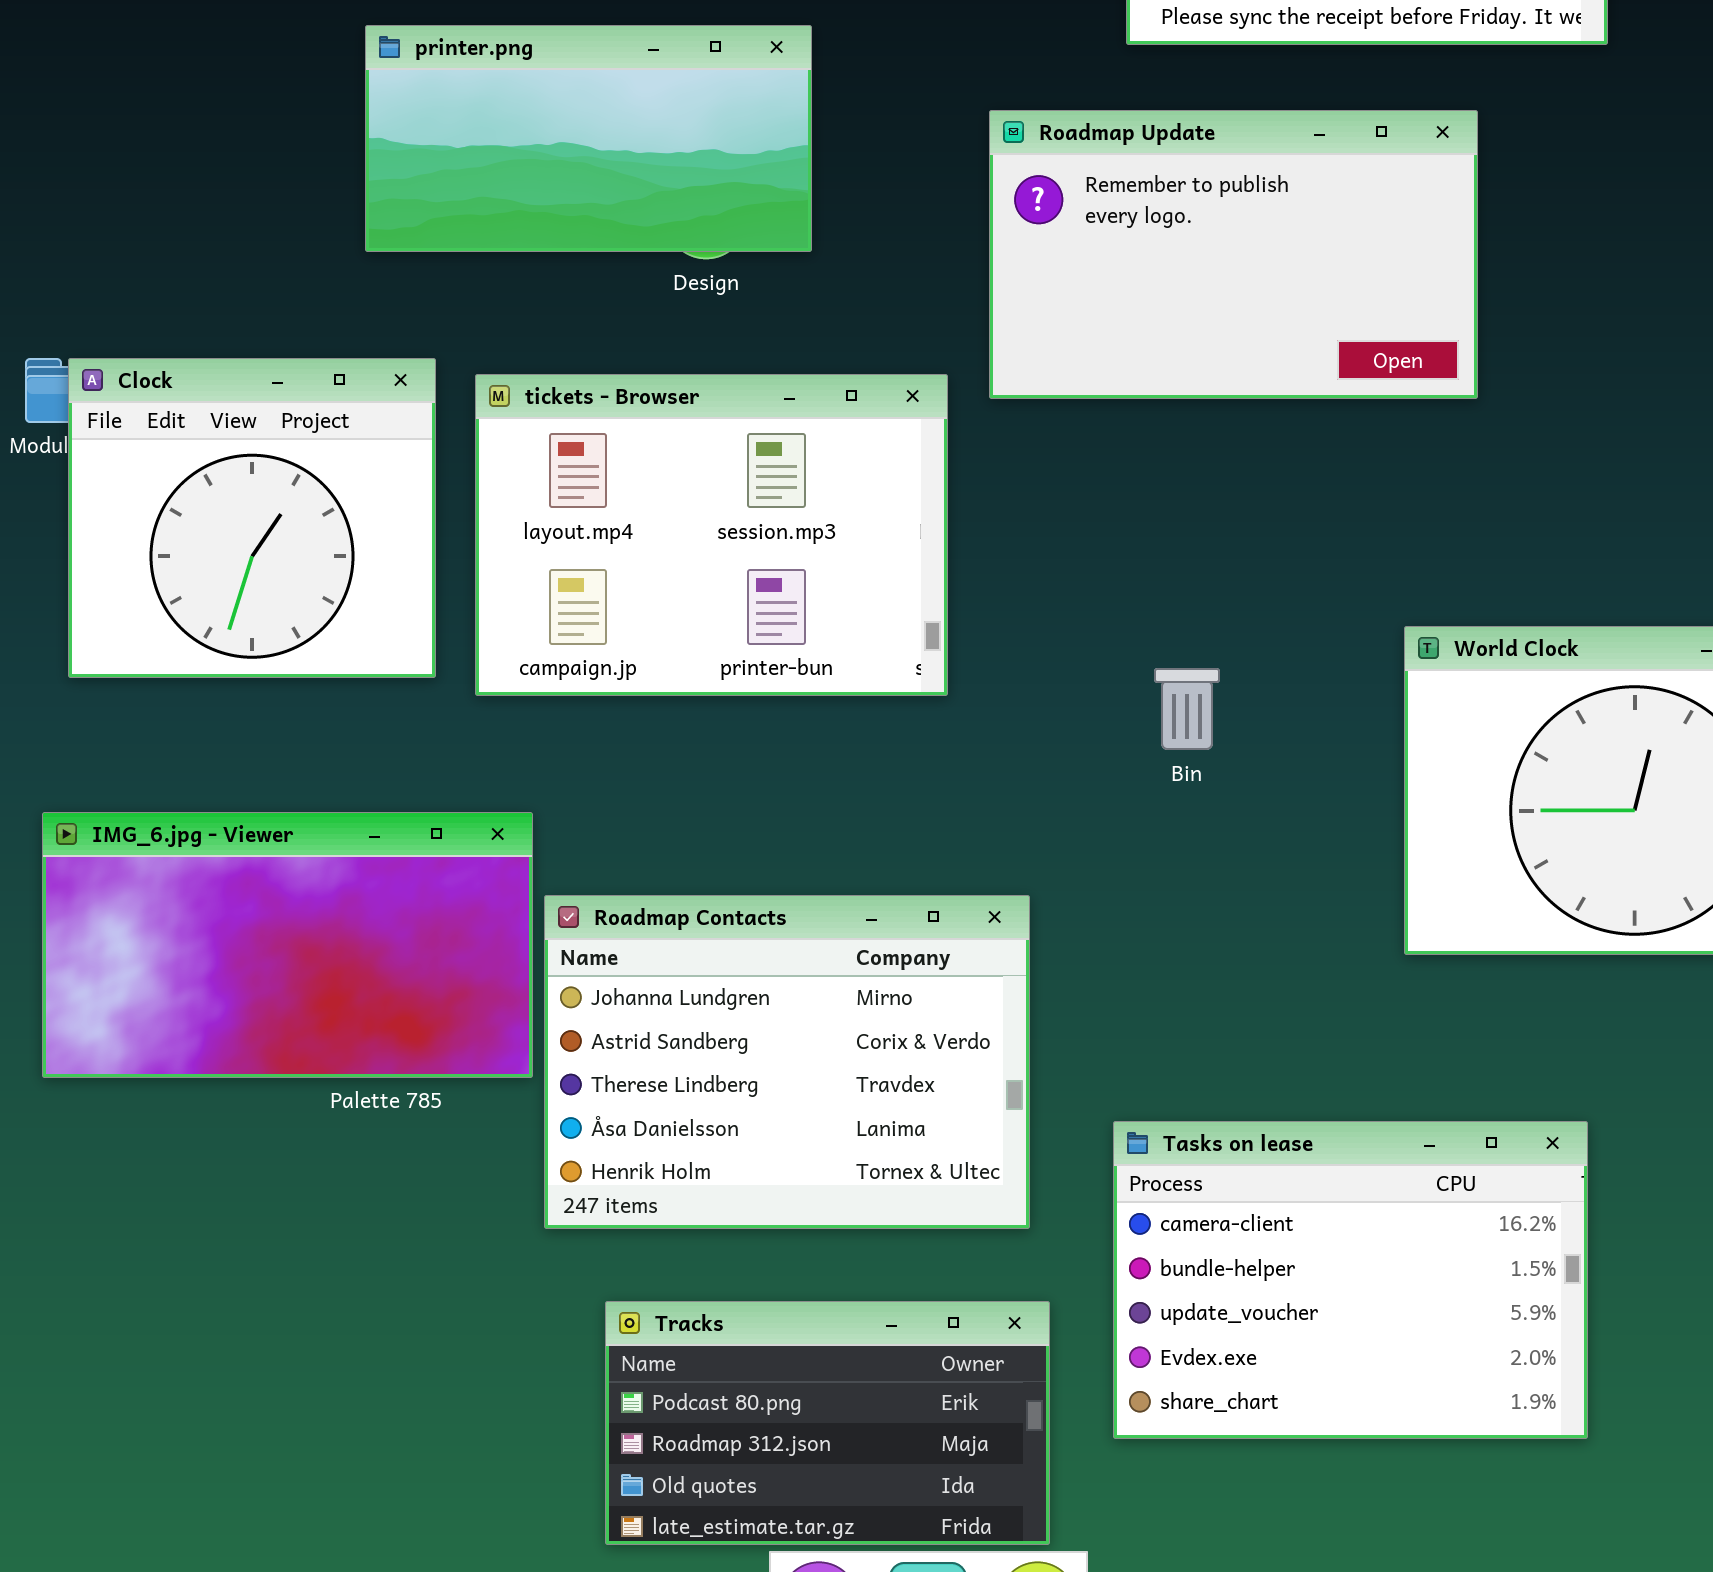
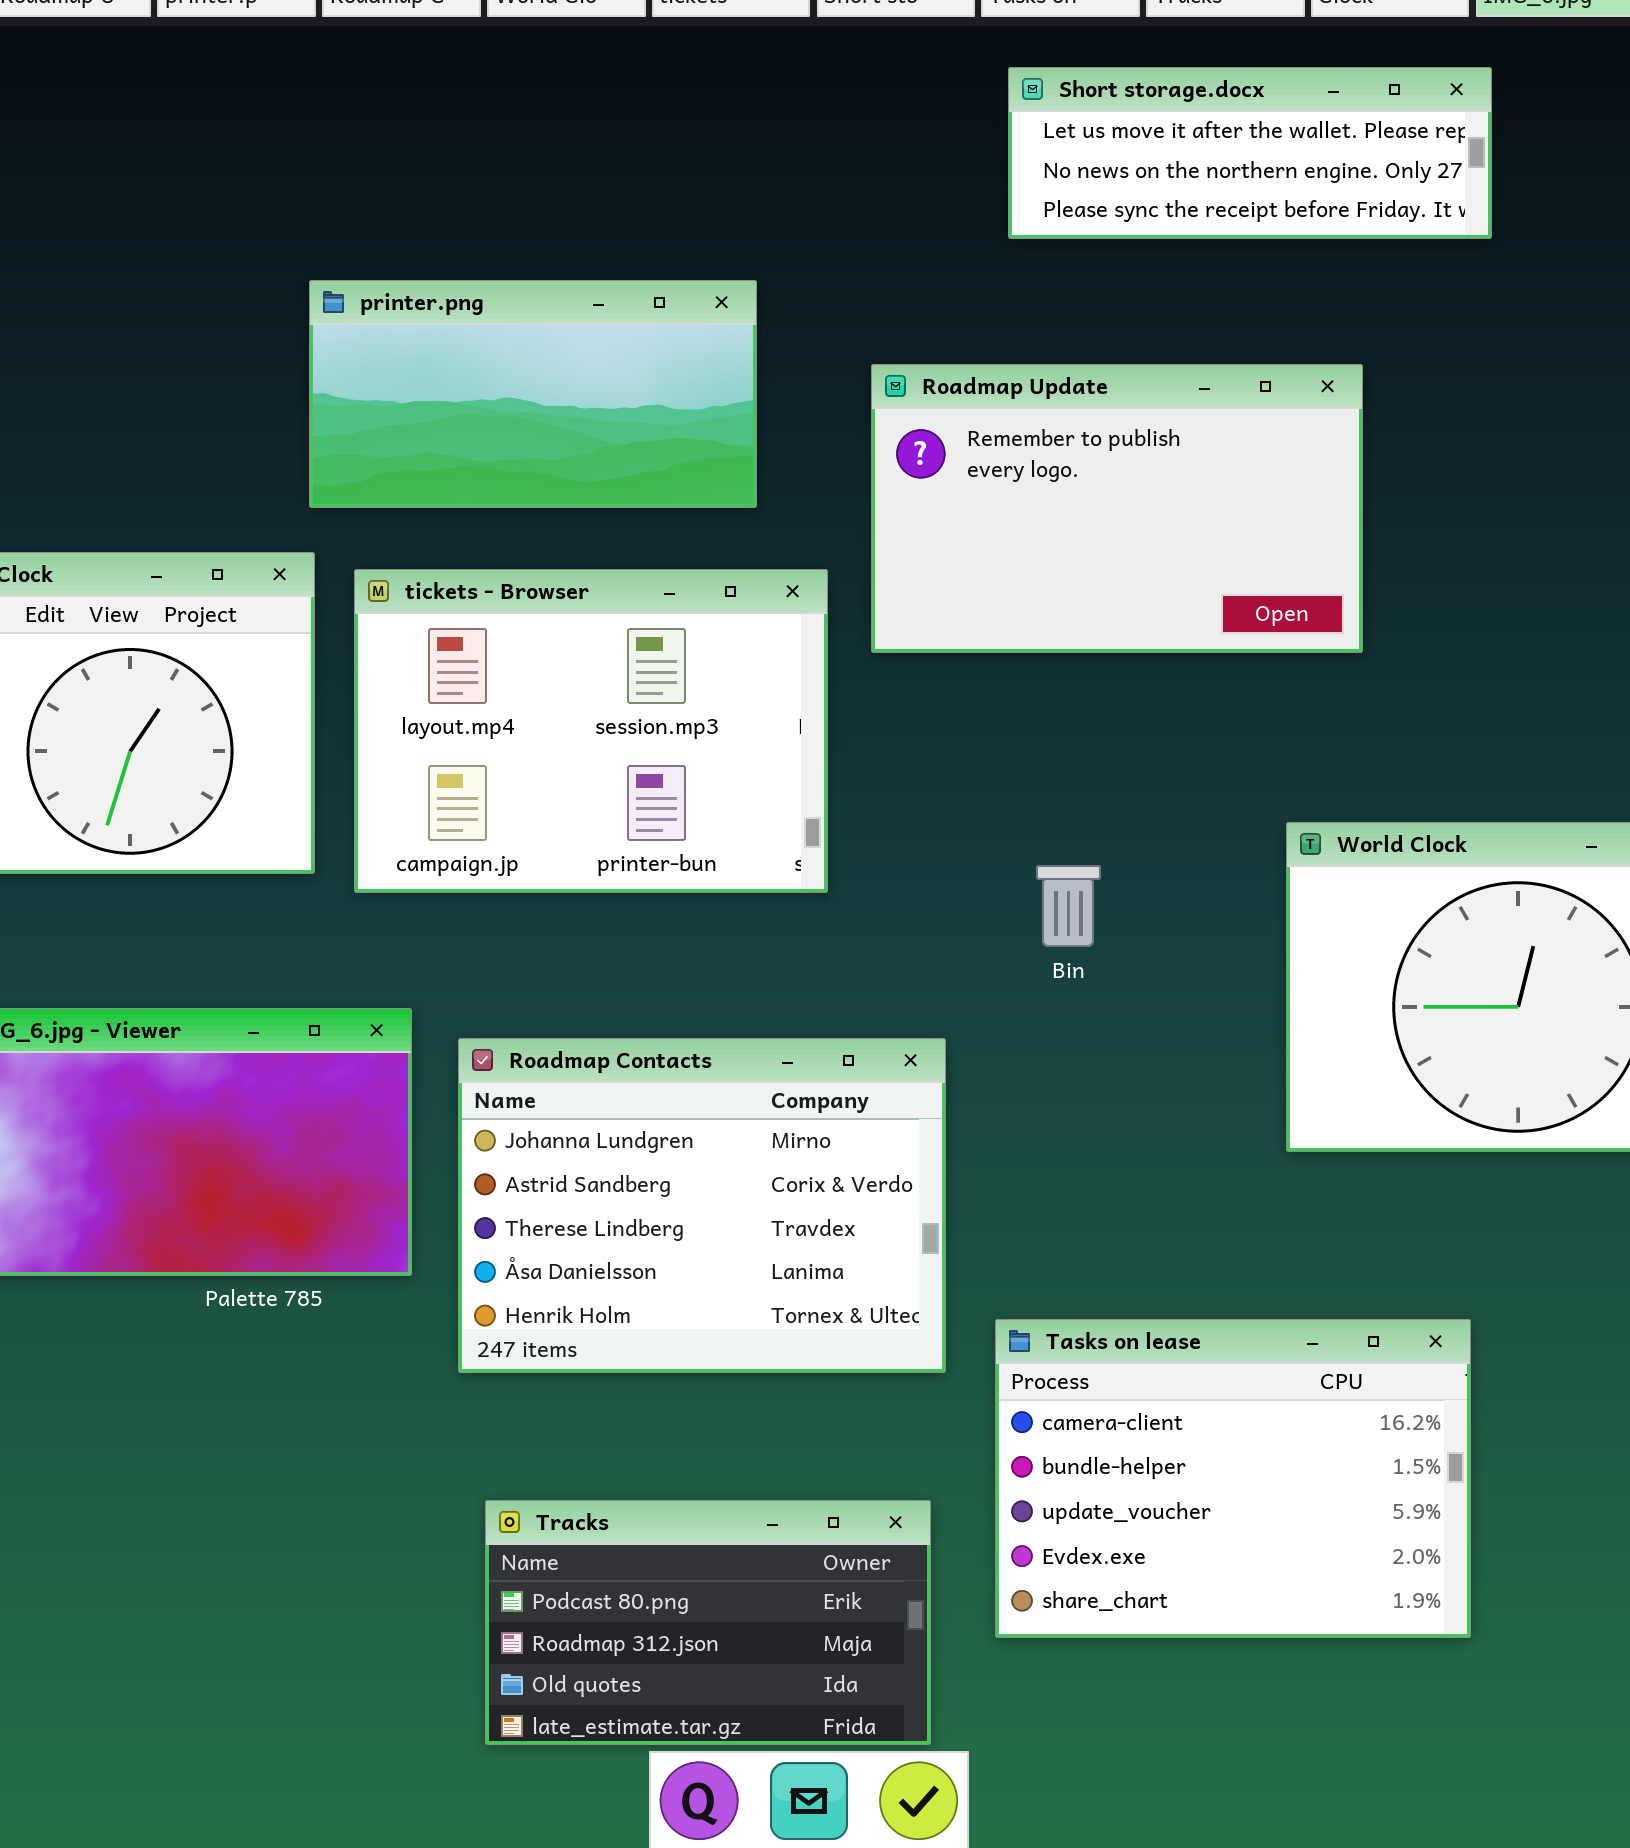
printer.png: [365,25,812,252] -> [309,280,757,508], moved
Roadmap Update: [989,110,1478,399] -> [871,364,1363,653], moved
Roadmap Contacts: [544,895,1030,1229] -> [458,1038,946,1373], moved

